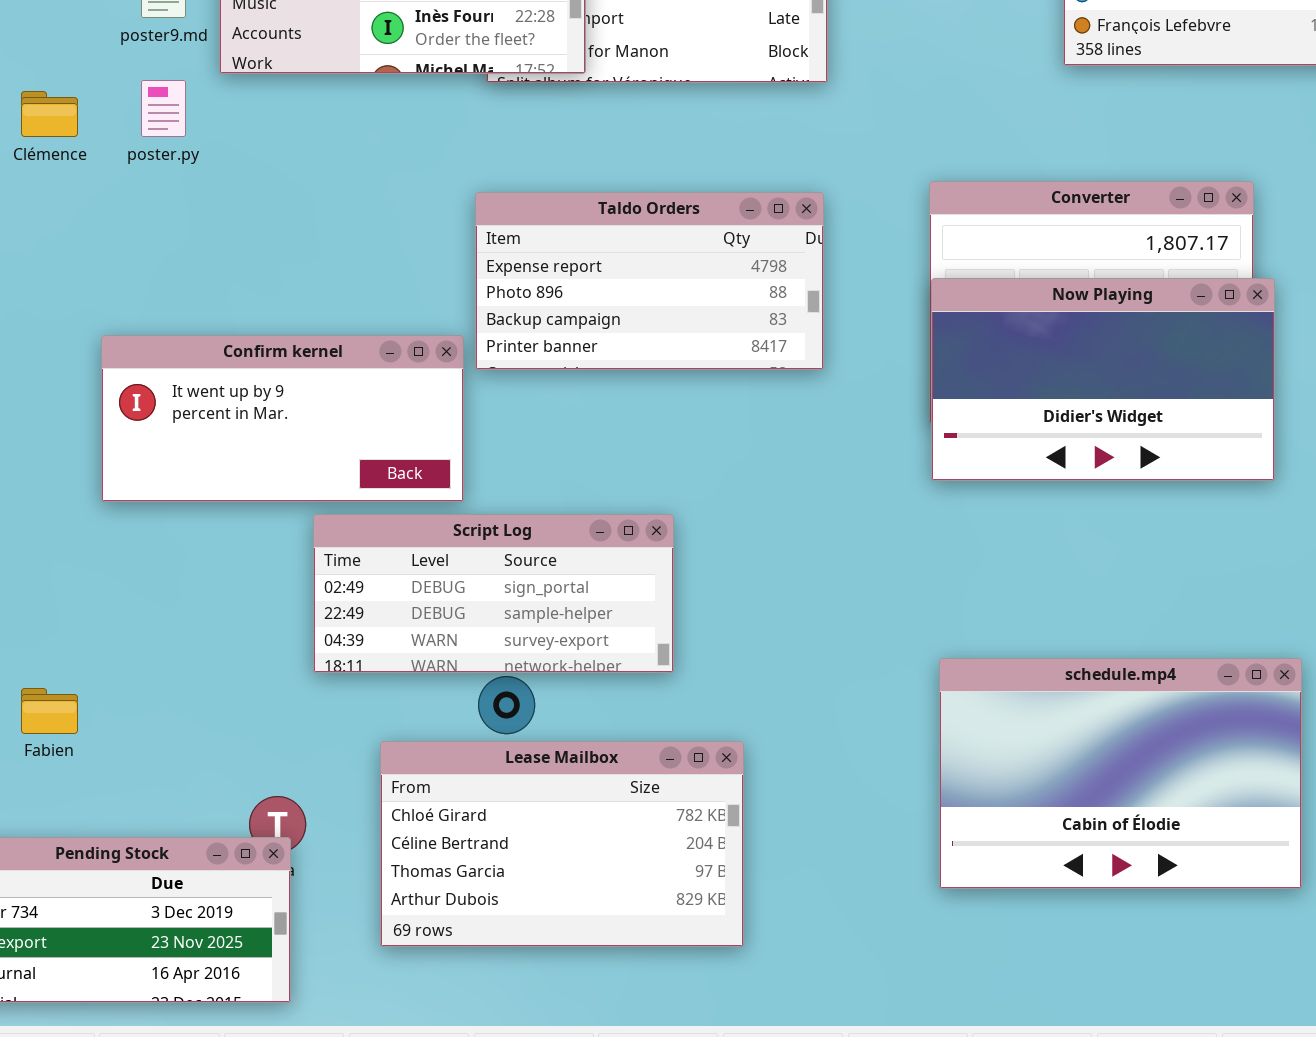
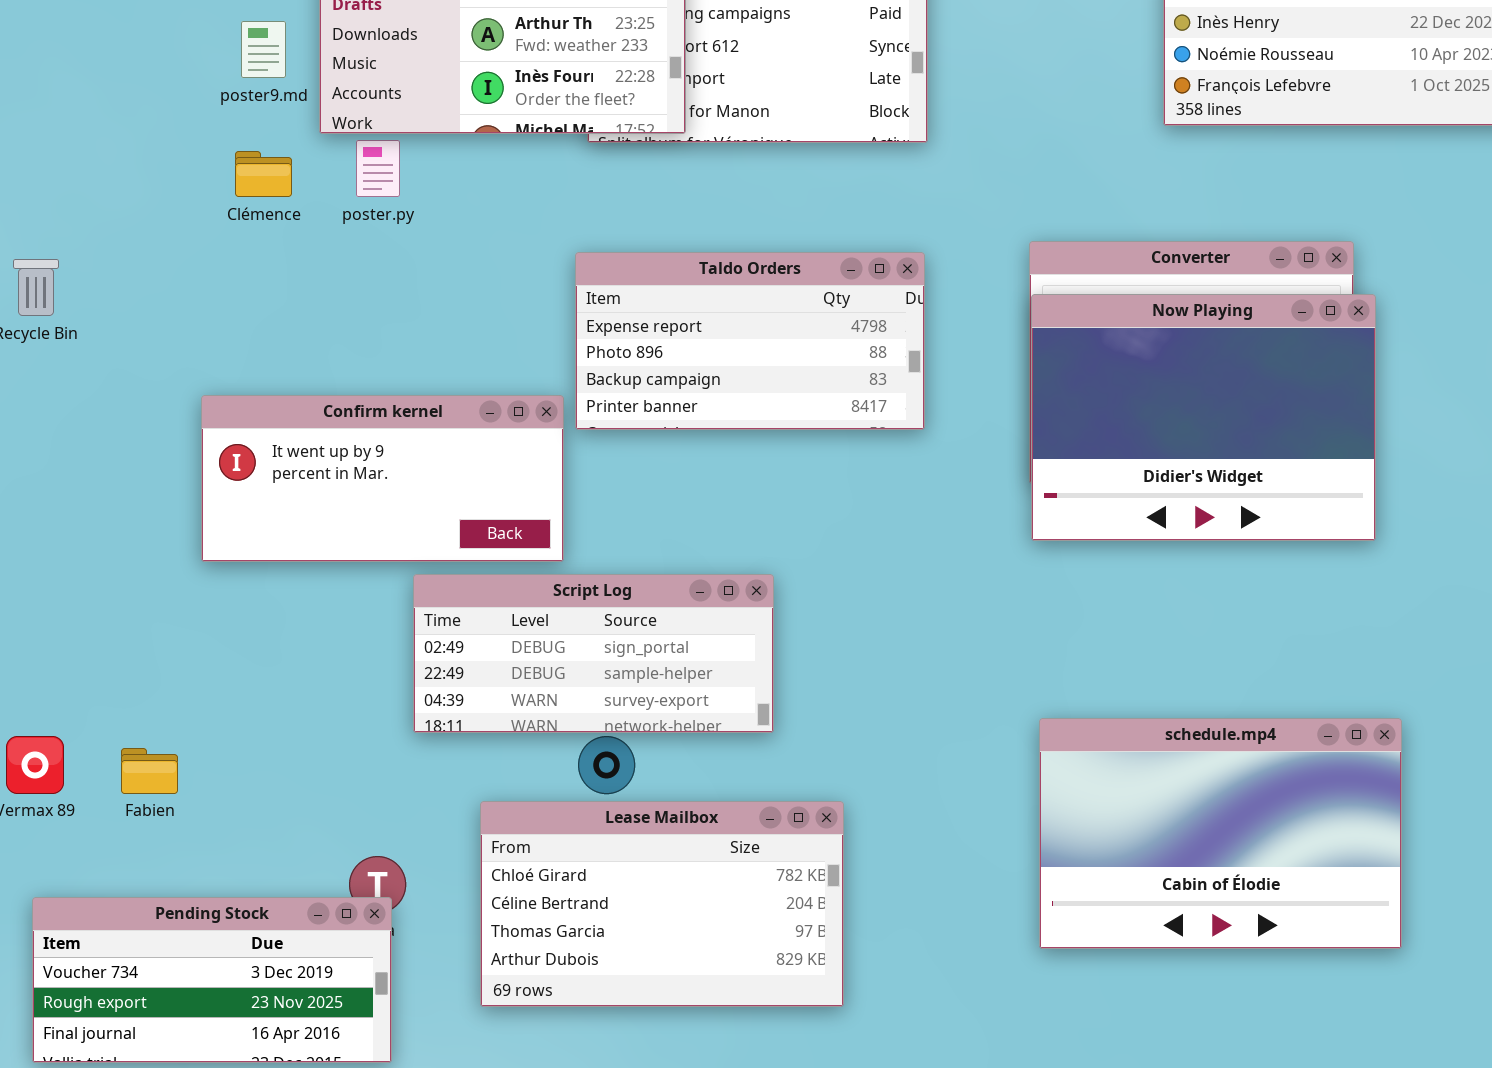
poster.py: [141,80,186,137] -> [356,140,400,197], moved
Clémence: [21,91,78,137] -> [235,151,292,197], moved
Now Playing: [931,278,1275,481] -> [1031,294,1376,541], resized

